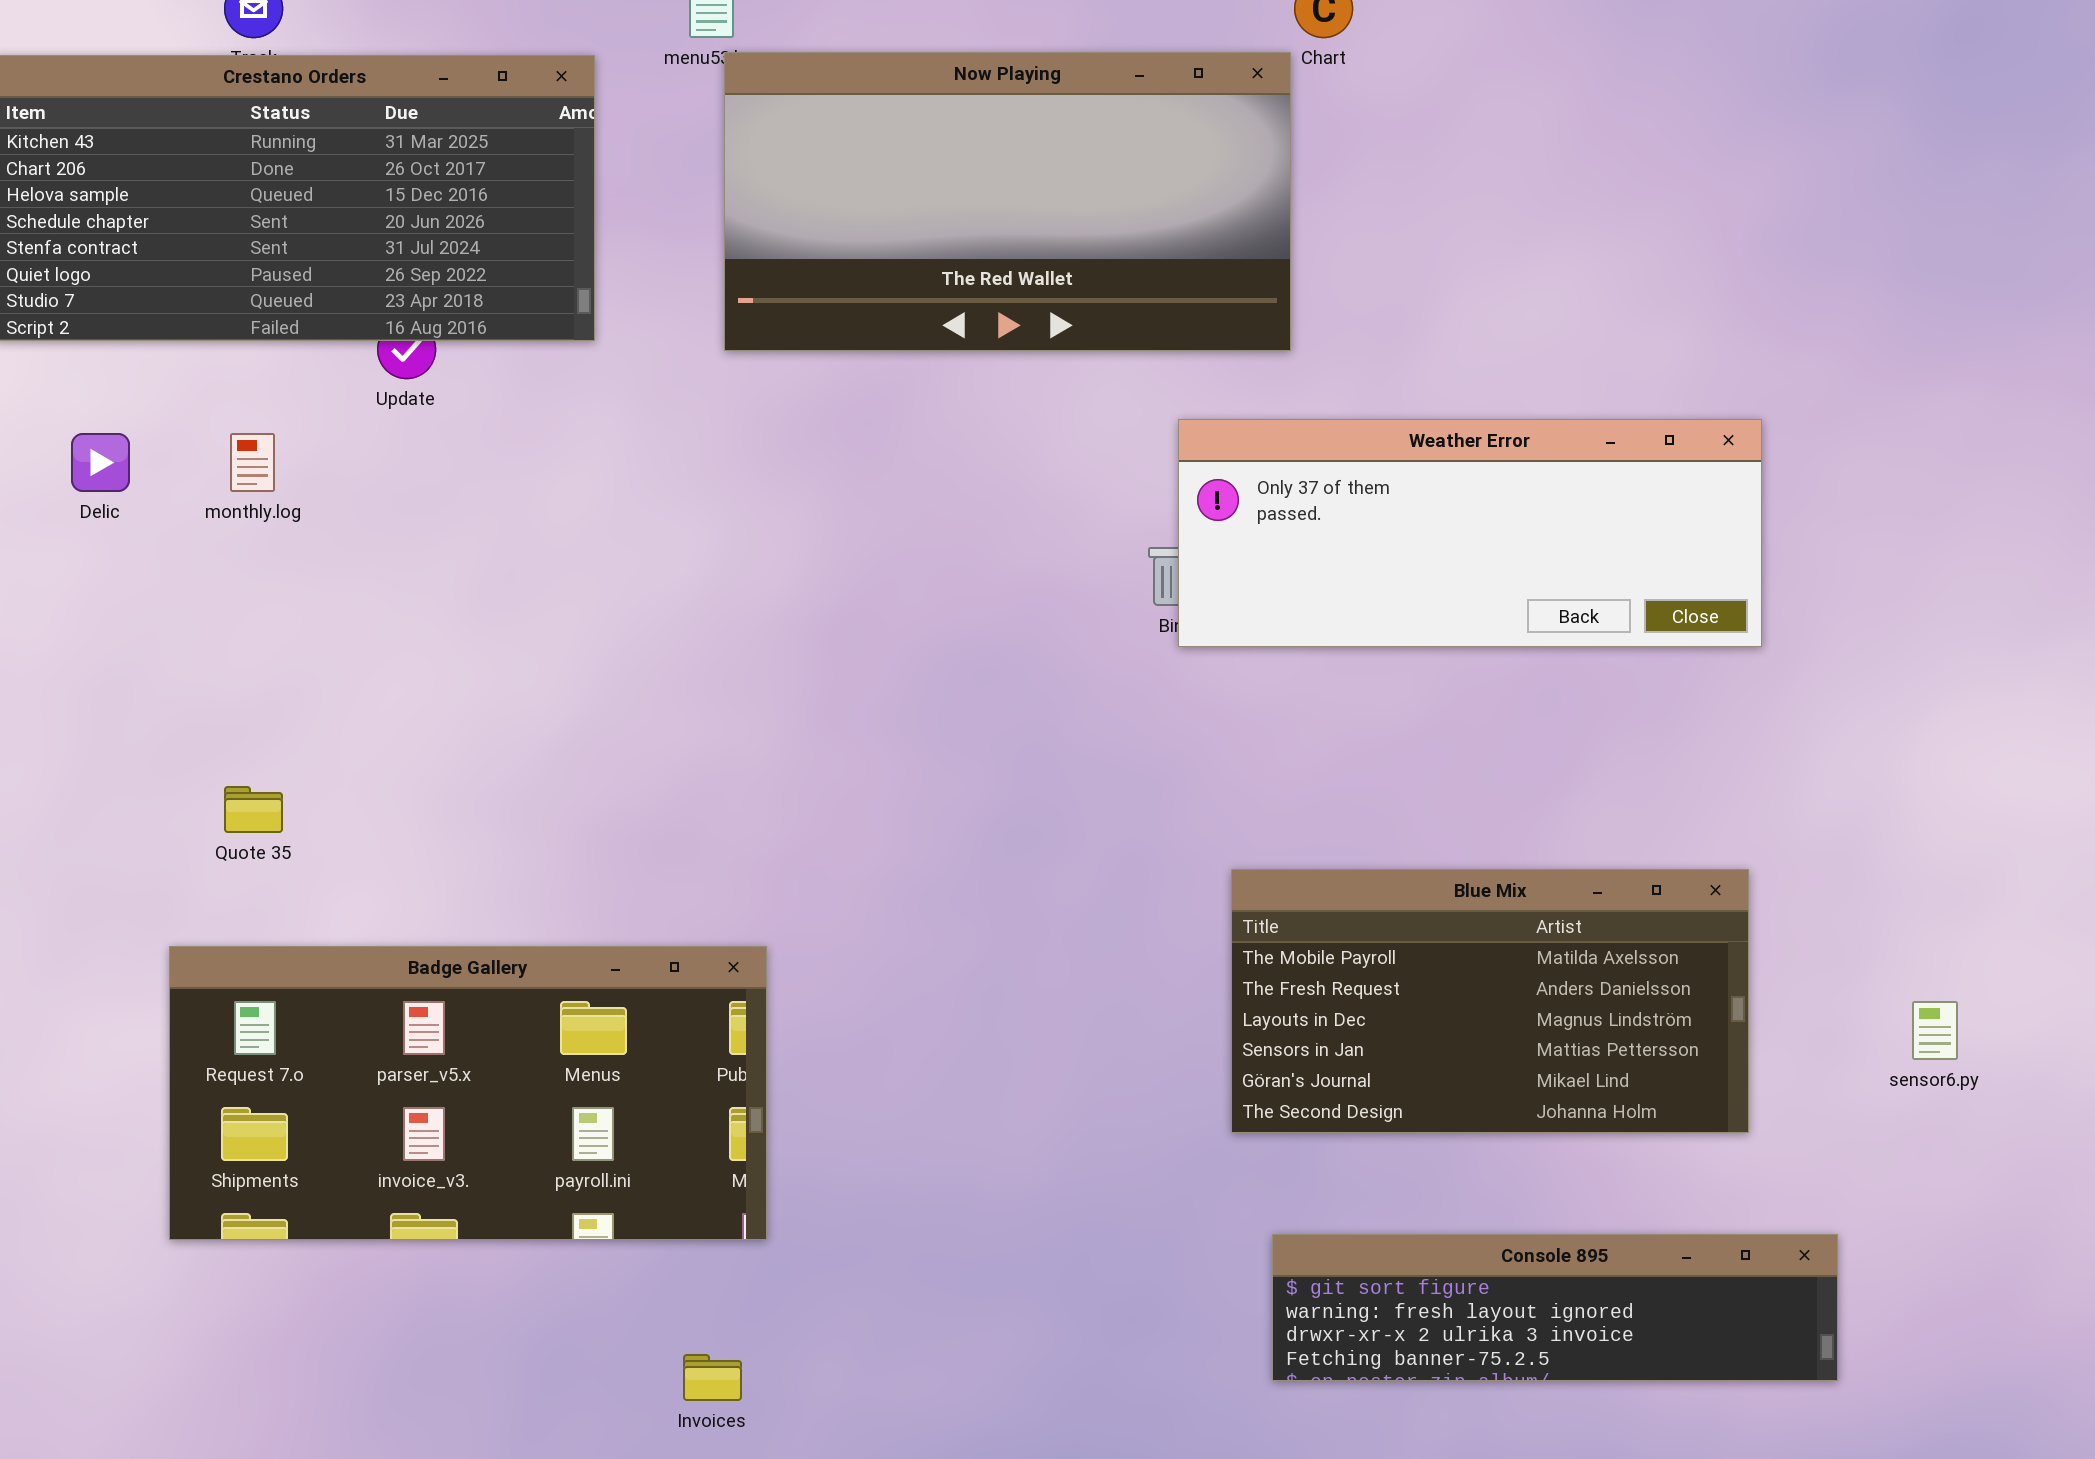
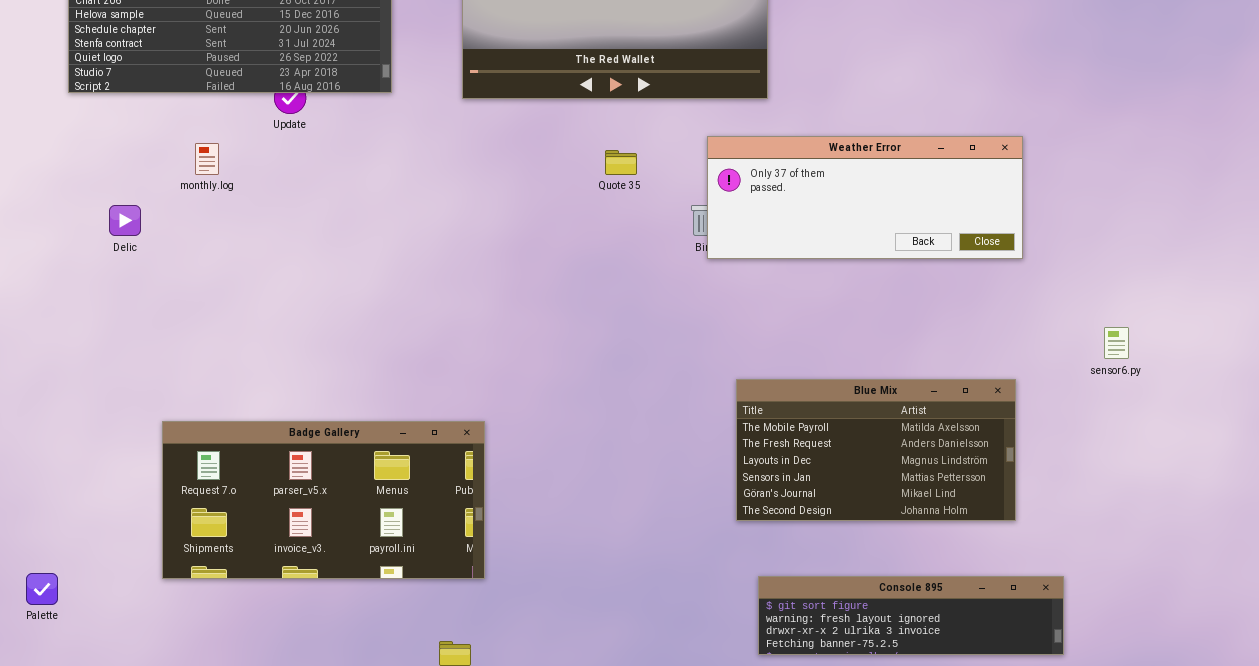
Delic: [71,433,130,492] -> [109,205,141,236], moved
Quote 35: [224,786,283,833] -> [605,150,637,175], moved
sensor6.py: [1912,1001,1958,1060] -> [1104,327,1129,359], moved

